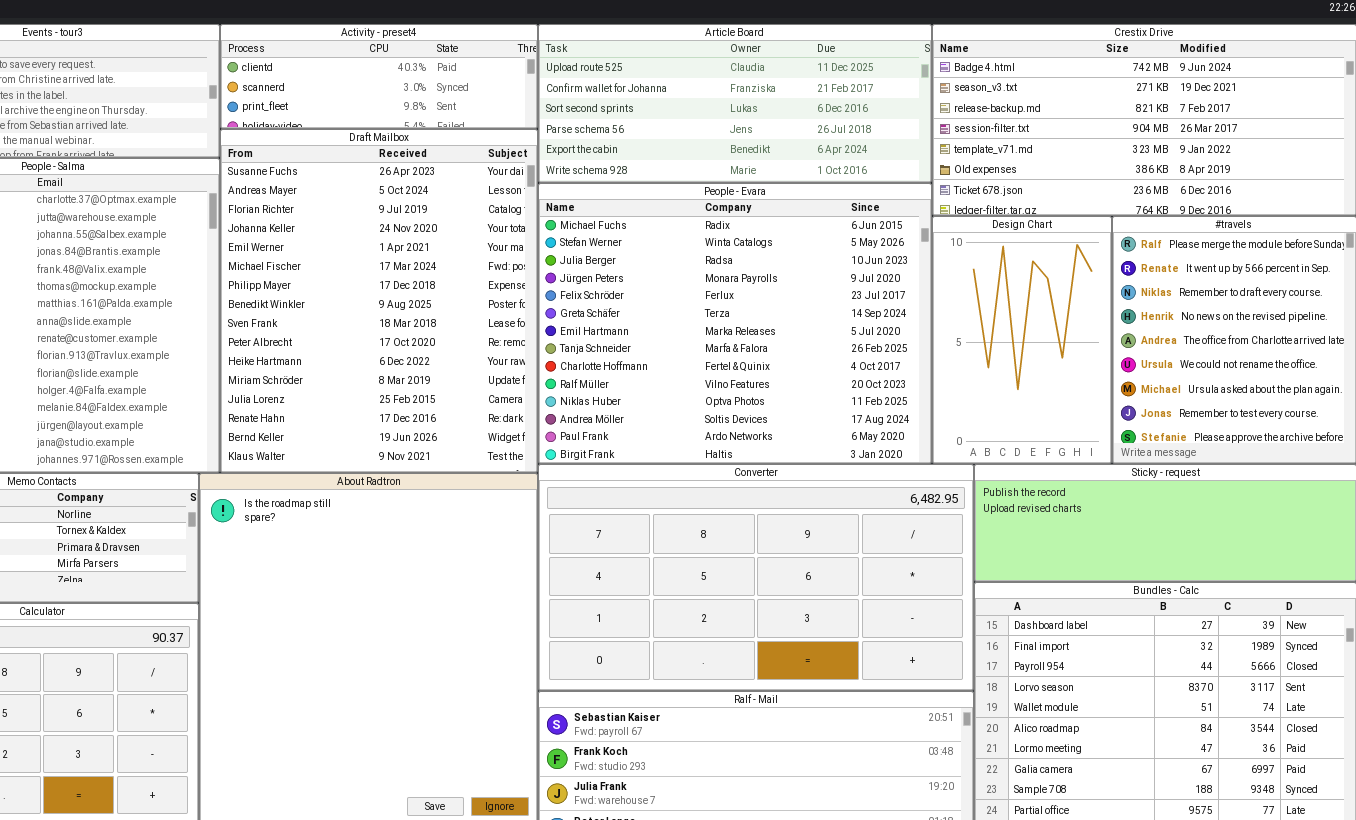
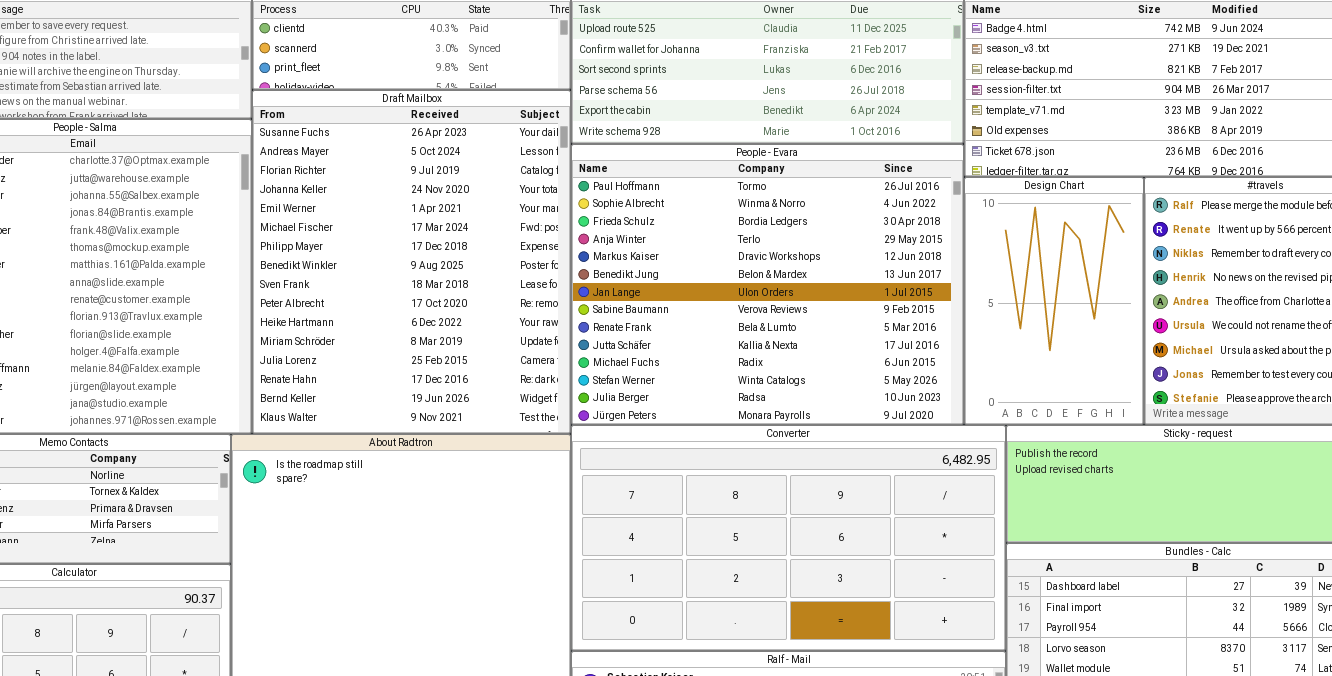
People - Evara: [538,183,932,464] -> [571,144,964,425], scrolled up 10 rows

